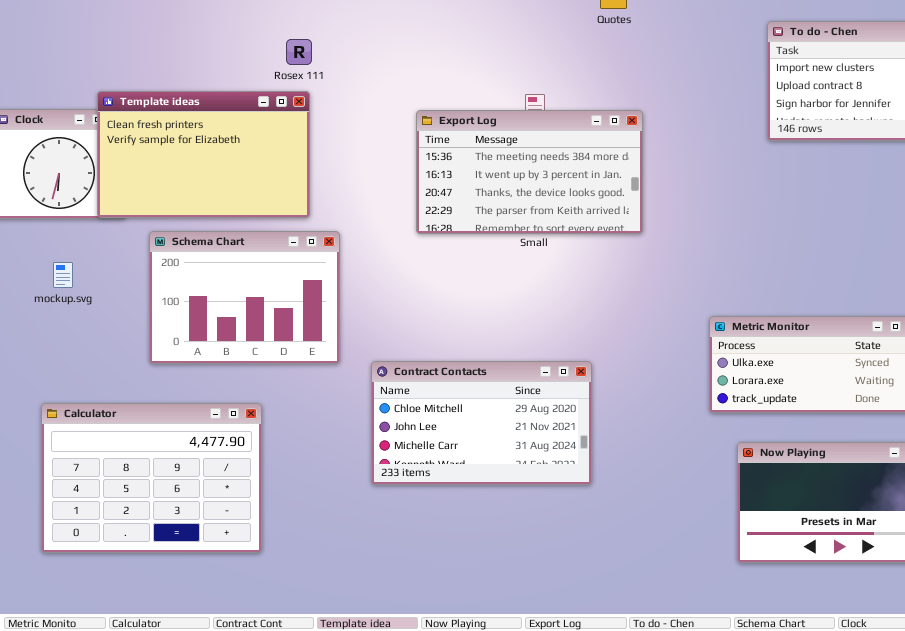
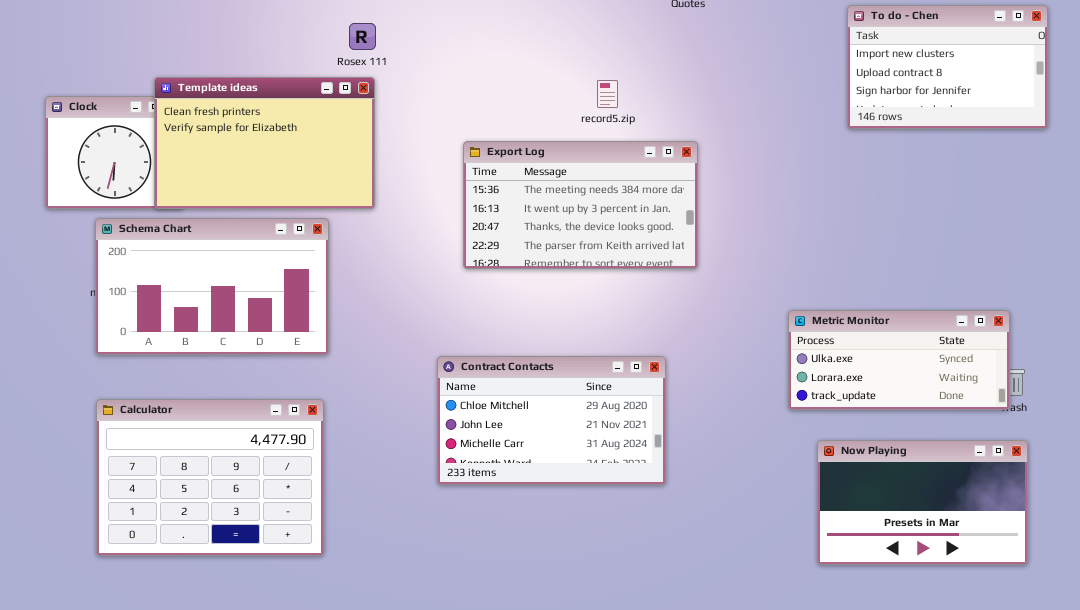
Export Log: [416,110,643,234] -> [463,141,698,269], moved
Schema Chart: [149,231,340,364] -> [95,218,329,355], moved, resized

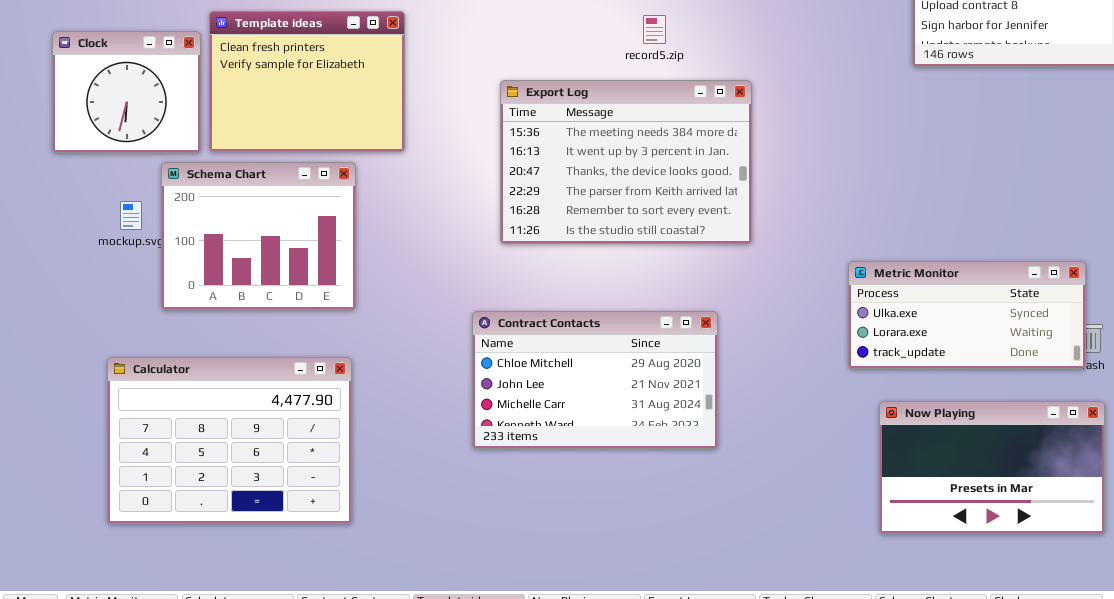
Template ideas: [154,77,375,209] -> [209,11,405,152], resized
Export Log: [463,141,698,269] -> [500,80,752,244], resized
Schema Chart: [95,218,329,355] -> [161,162,356,310], resized

